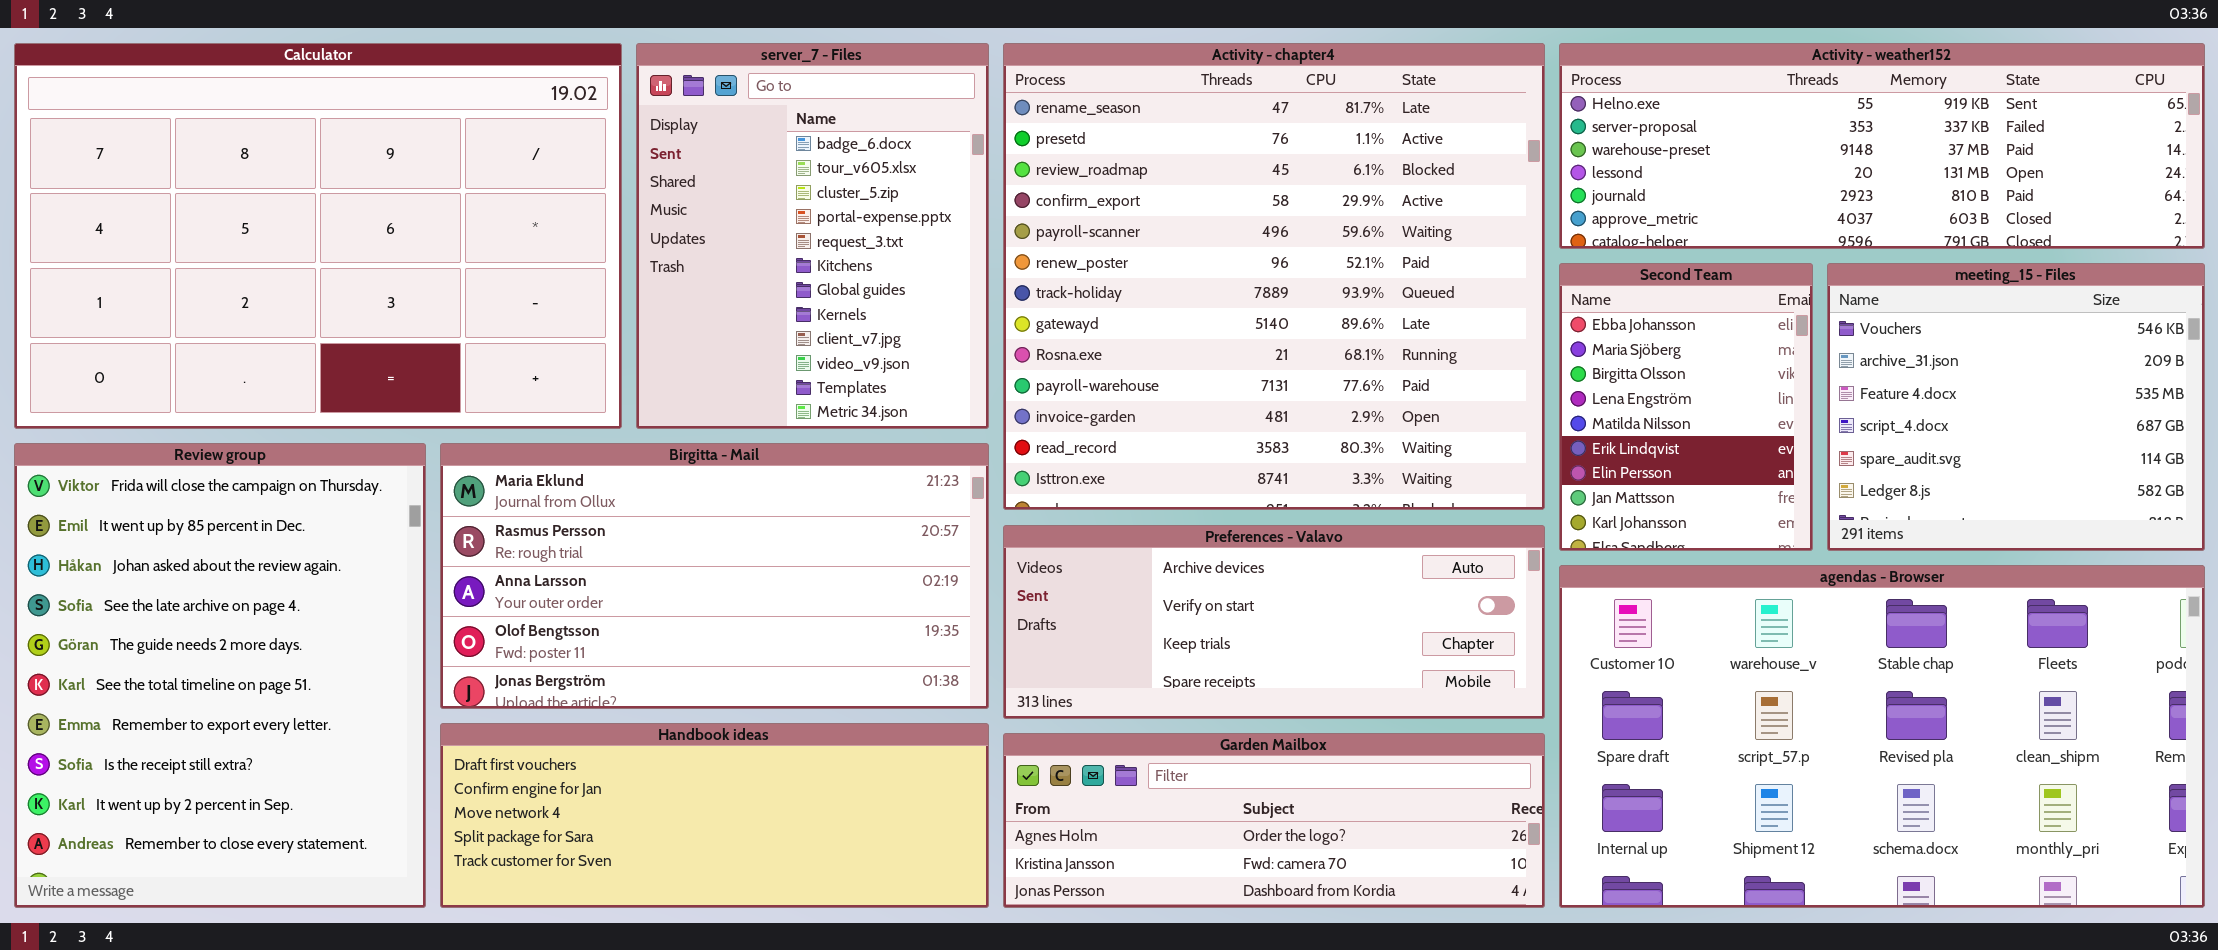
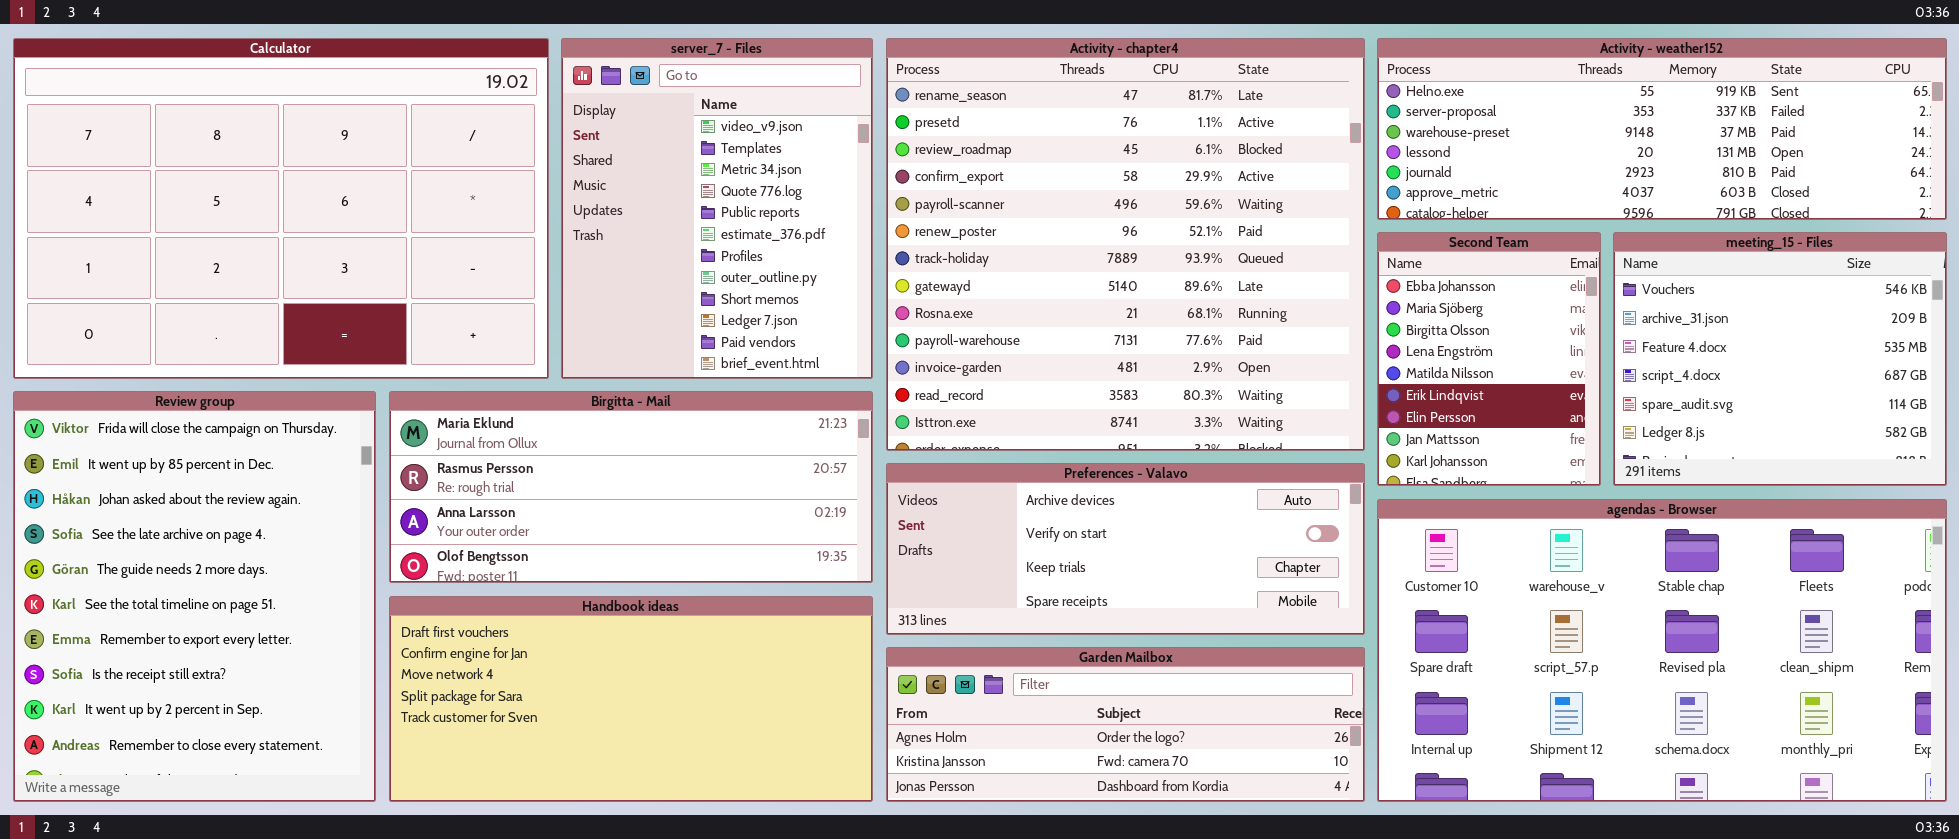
server_7 - Files: [636,43,989,429] -> [561,38,873,379], scrolled down 9 rows
Birgitta - Mail: [440,443,989,709] -> [389,391,873,583], resized
Handbook ideas: [440,723,989,908] -> [389,596,873,802], resized

